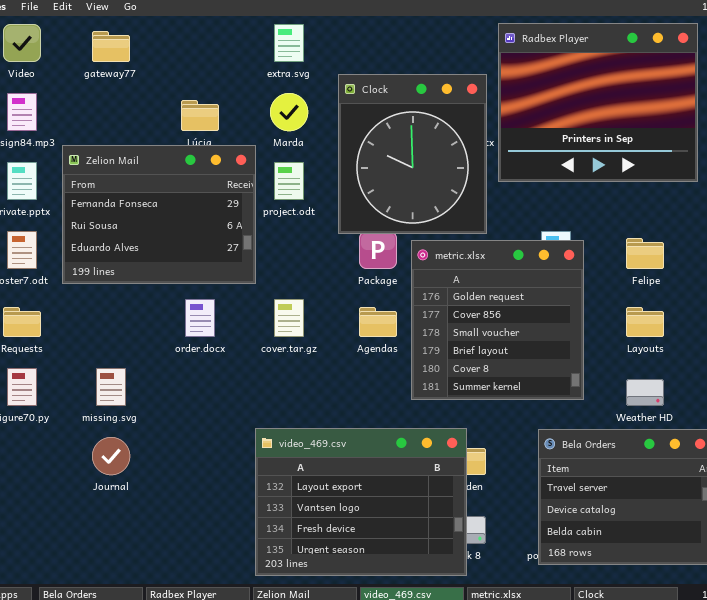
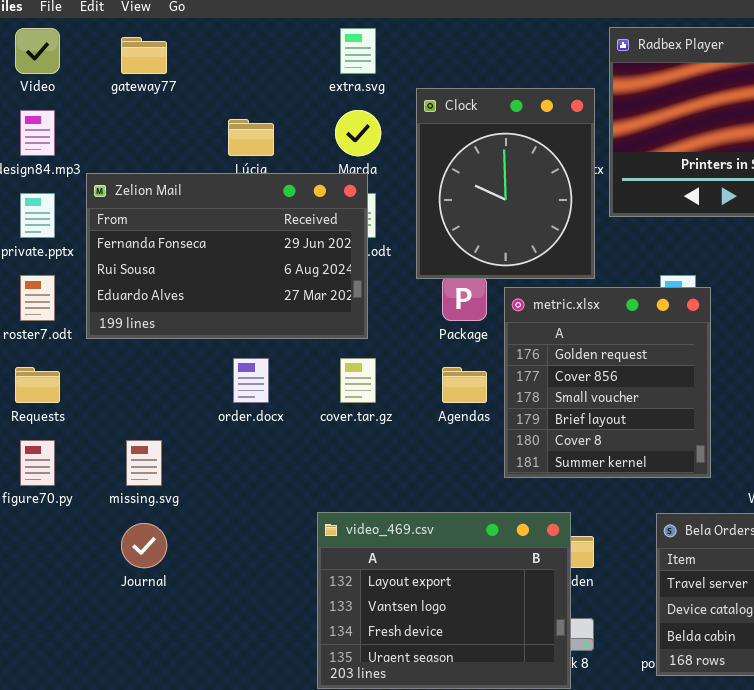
Zelion Mail: [62,145,256,284] -> [86,173,368,339], resized

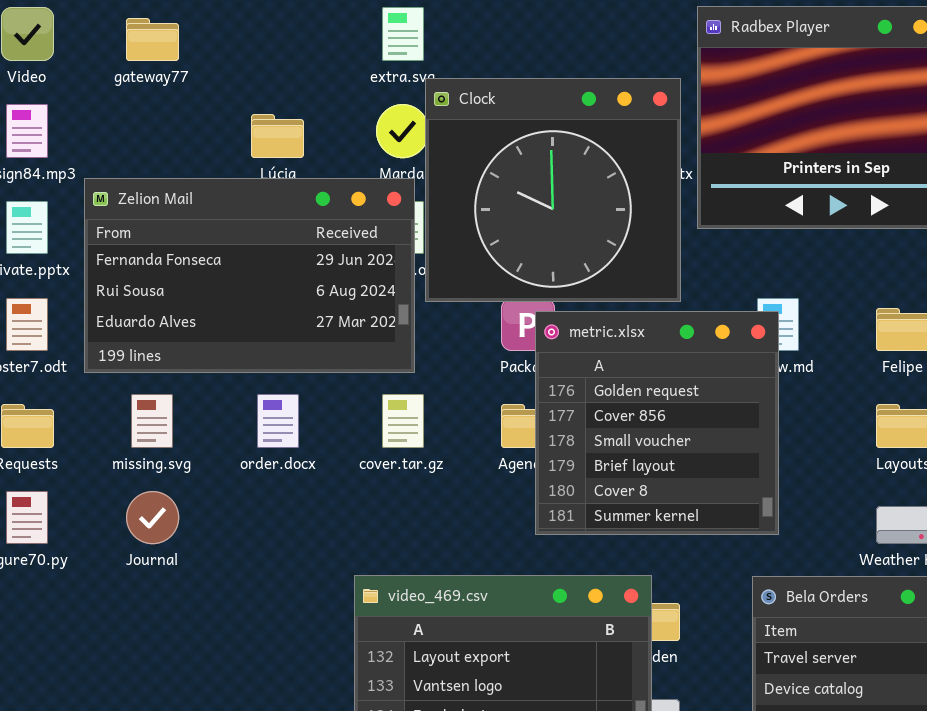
Clock: [416,88,595,279] -> [425,78,681,302], resized
metric.xlsx: [504,287,711,478] -> [535,311,779,535], moved
missing.svg: [126,440,162,486] -> [131,394,173,448], moved
Journal: [121,523,167,568] -> [126,491,179,544], moved

